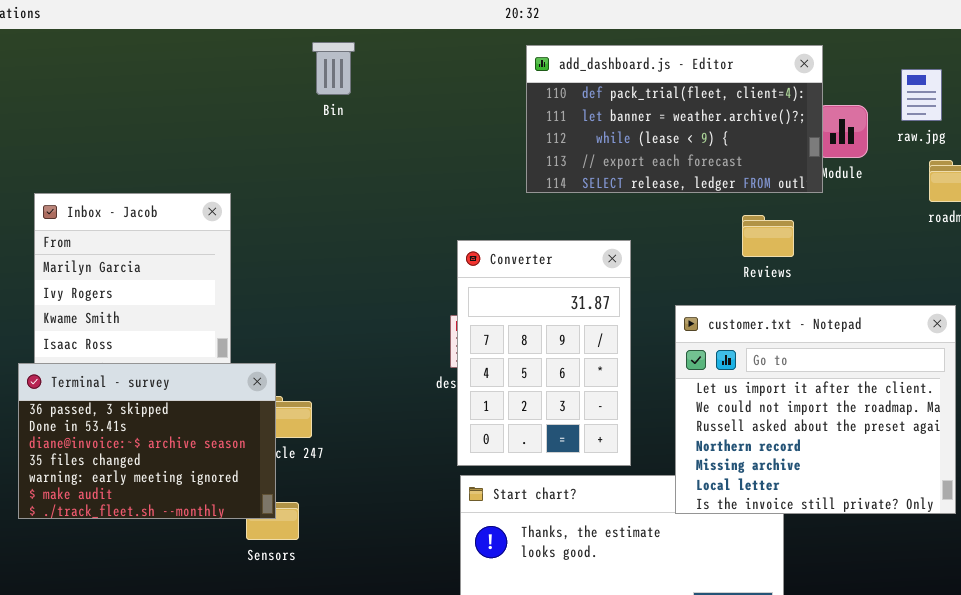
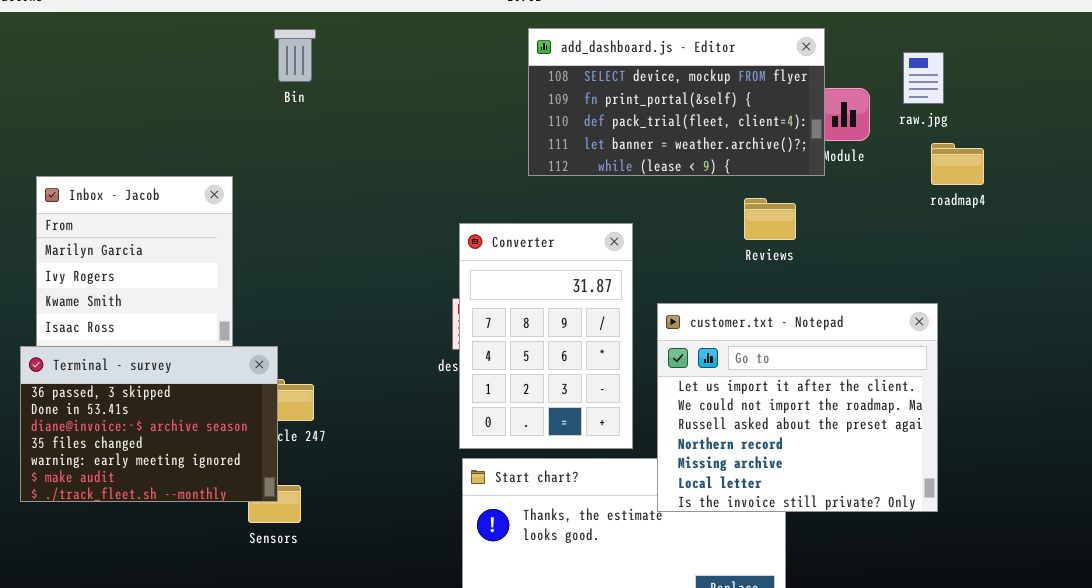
Bin: [312,42,355,95] -> [274,29,316,82], moved
add_dashboard.js - Editor: [526,45,823,193] -> [528,28,825,176], scrolled up 2 rows
customer.txt - Notepad: [675,305,956,514] -> [657,303,938,512], moved

